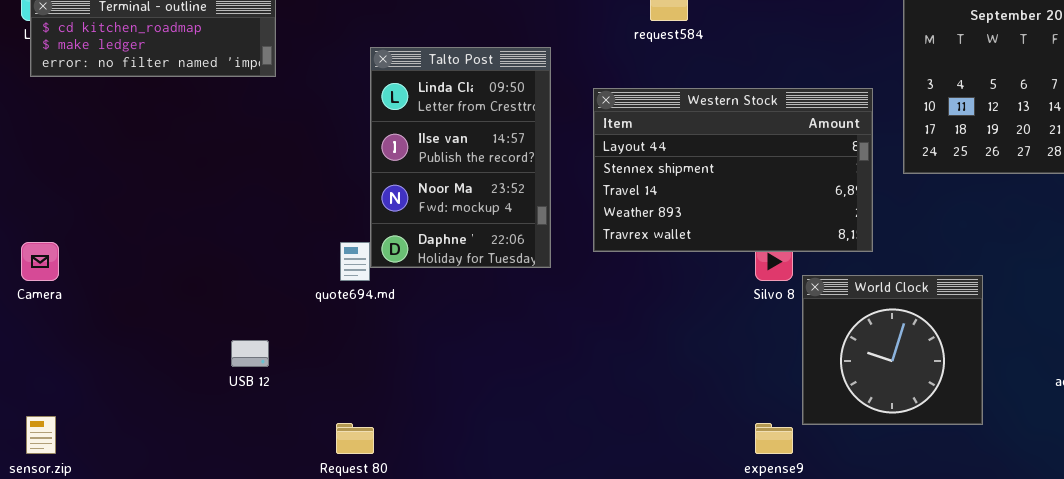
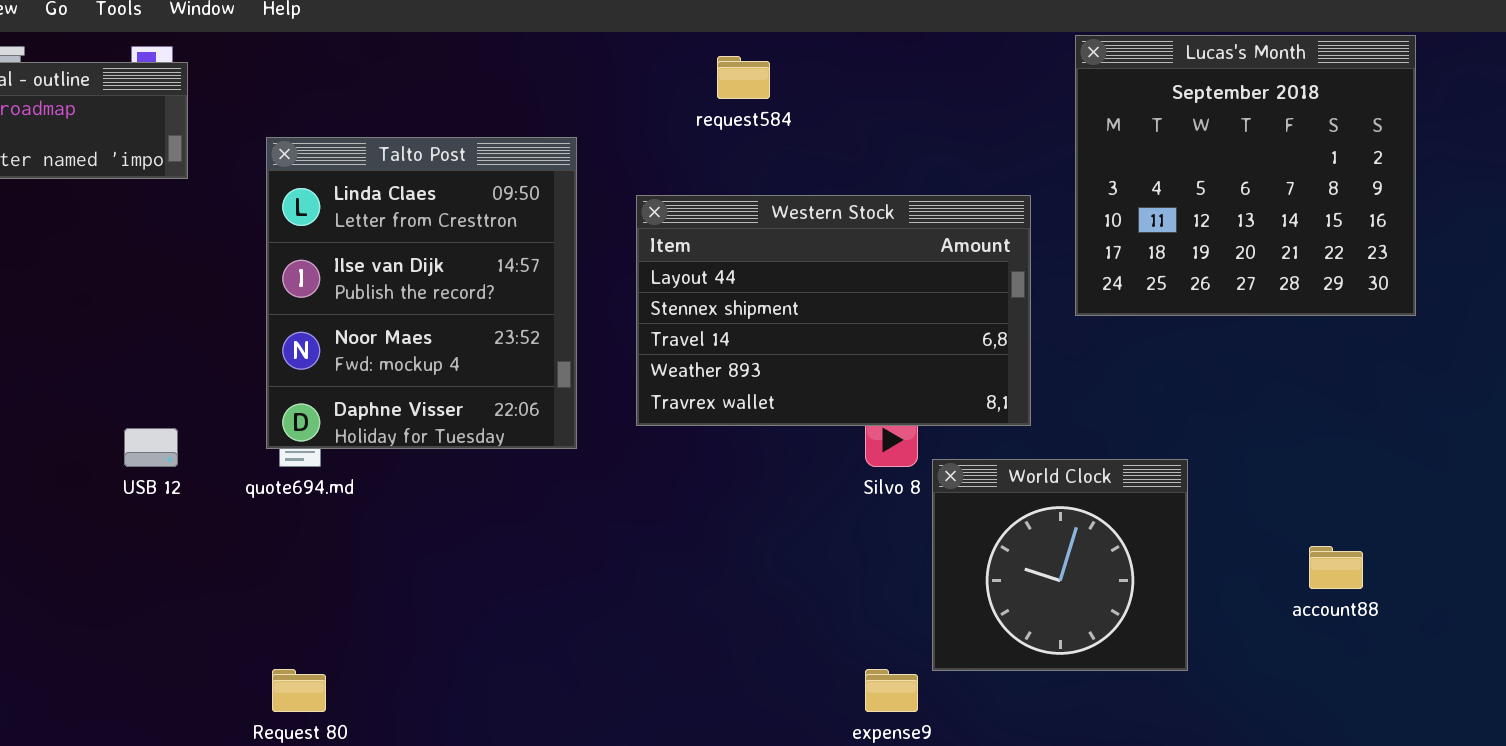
Talto Post: [370,47,551,268] -> [266,137,577,449], resized
USB 12: [231,340,269,367] -> [124,428,178,467], moved

